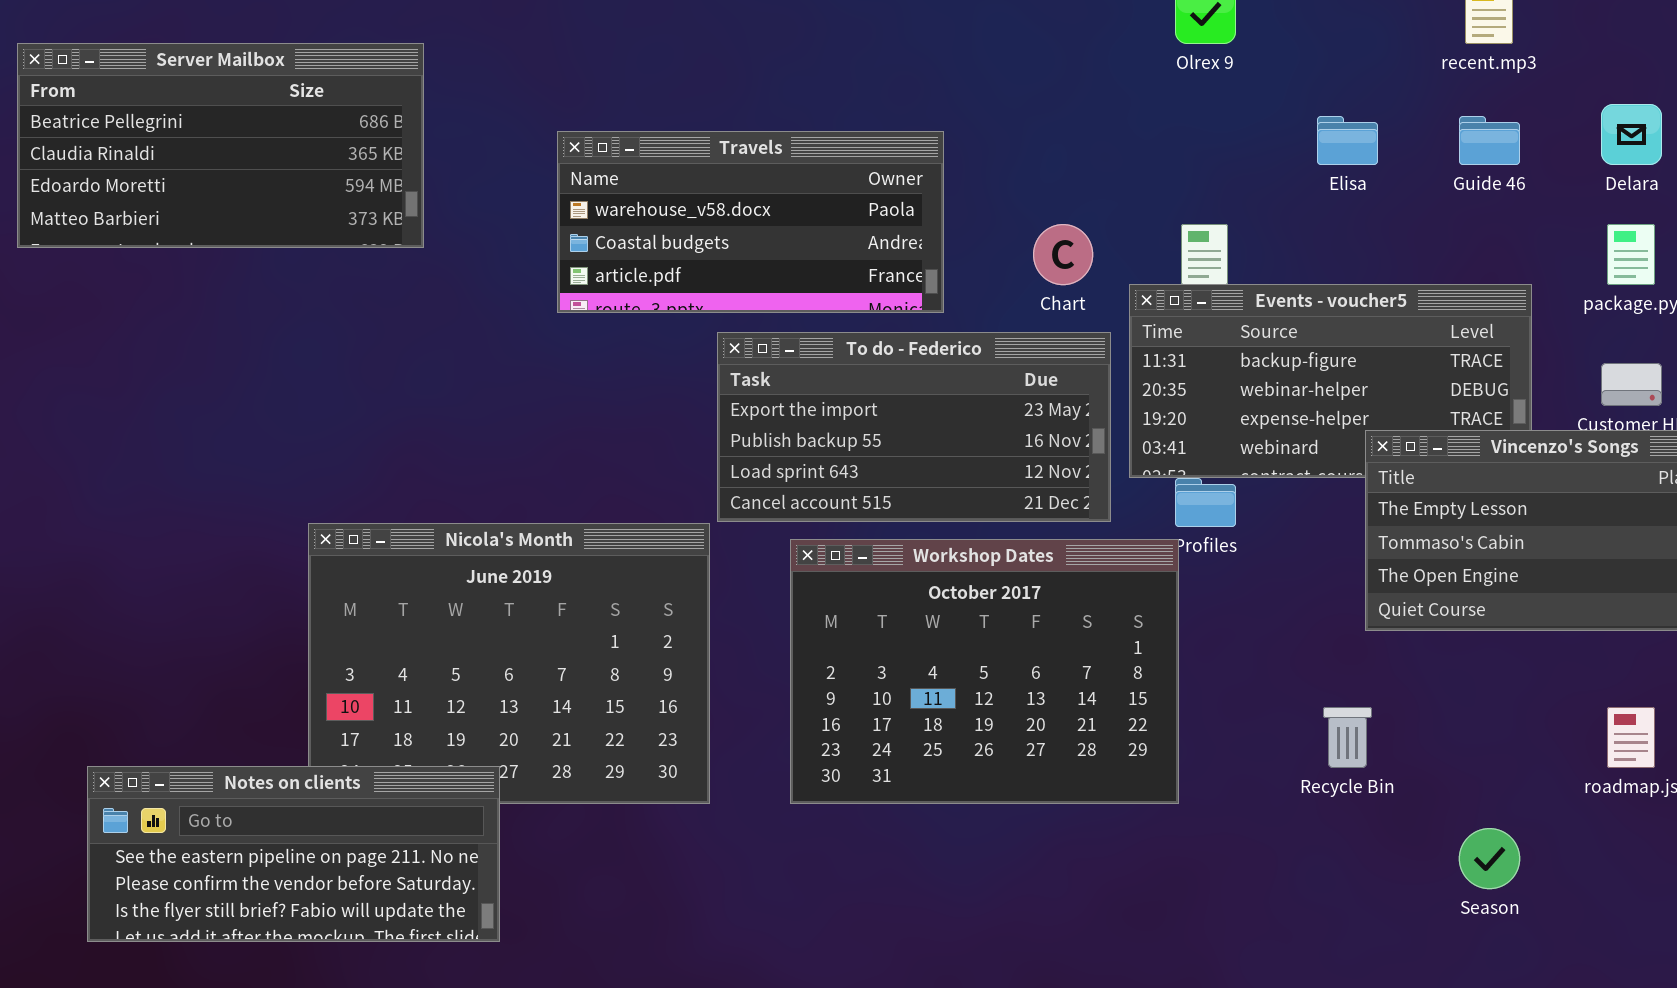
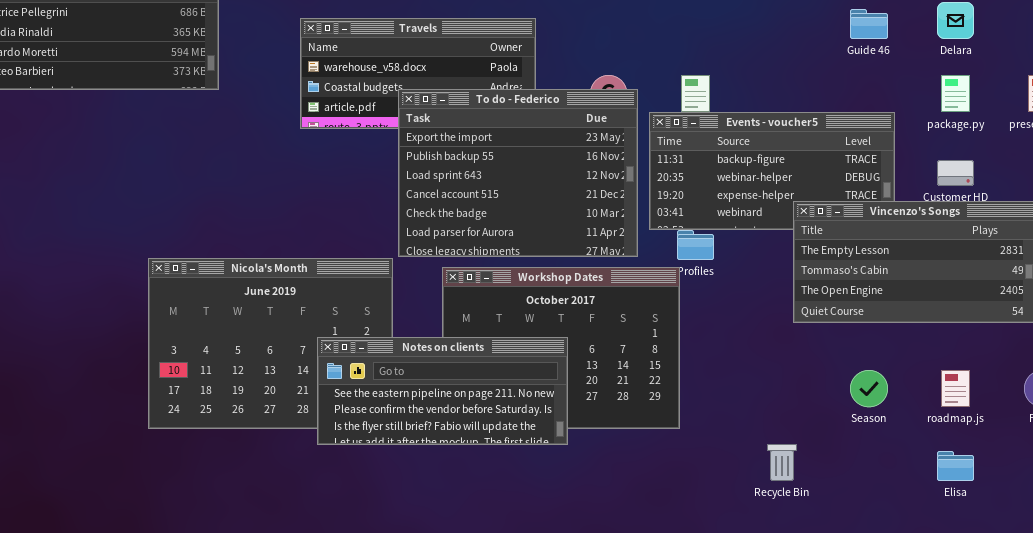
Elisa: [1317,116,1378,165] -> [937,451,974,481], moved
To do - Federico: [717,332,1111,522] -> [398,89,638,257], resized
Recycle Bin: [1323,707,1372,768] -> [767,444,797,481], moved
Notes on clients: [87,766,500,942] -> [317,337,568,445], moved
Season: [1459,828,1520,889] -> [850,370,888,407], moved

